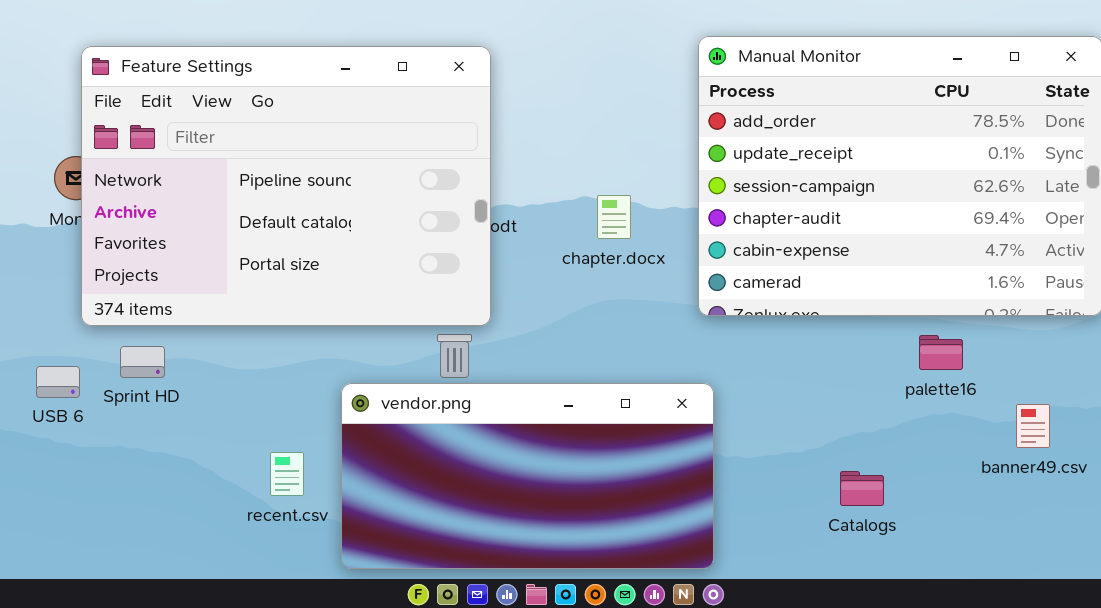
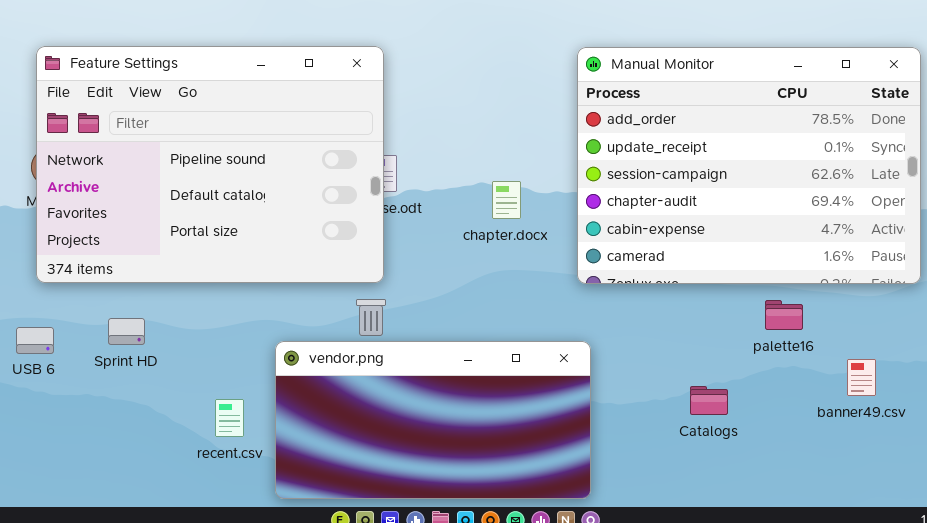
Feature Settings: [81,46,491,326] -> [36,46,384,283], moved
Sprint HD: [120,346,165,378] -> [108,318,145,345], moved
Catalogs: [840,471,884,506] -> [690,386,728,415], moved

